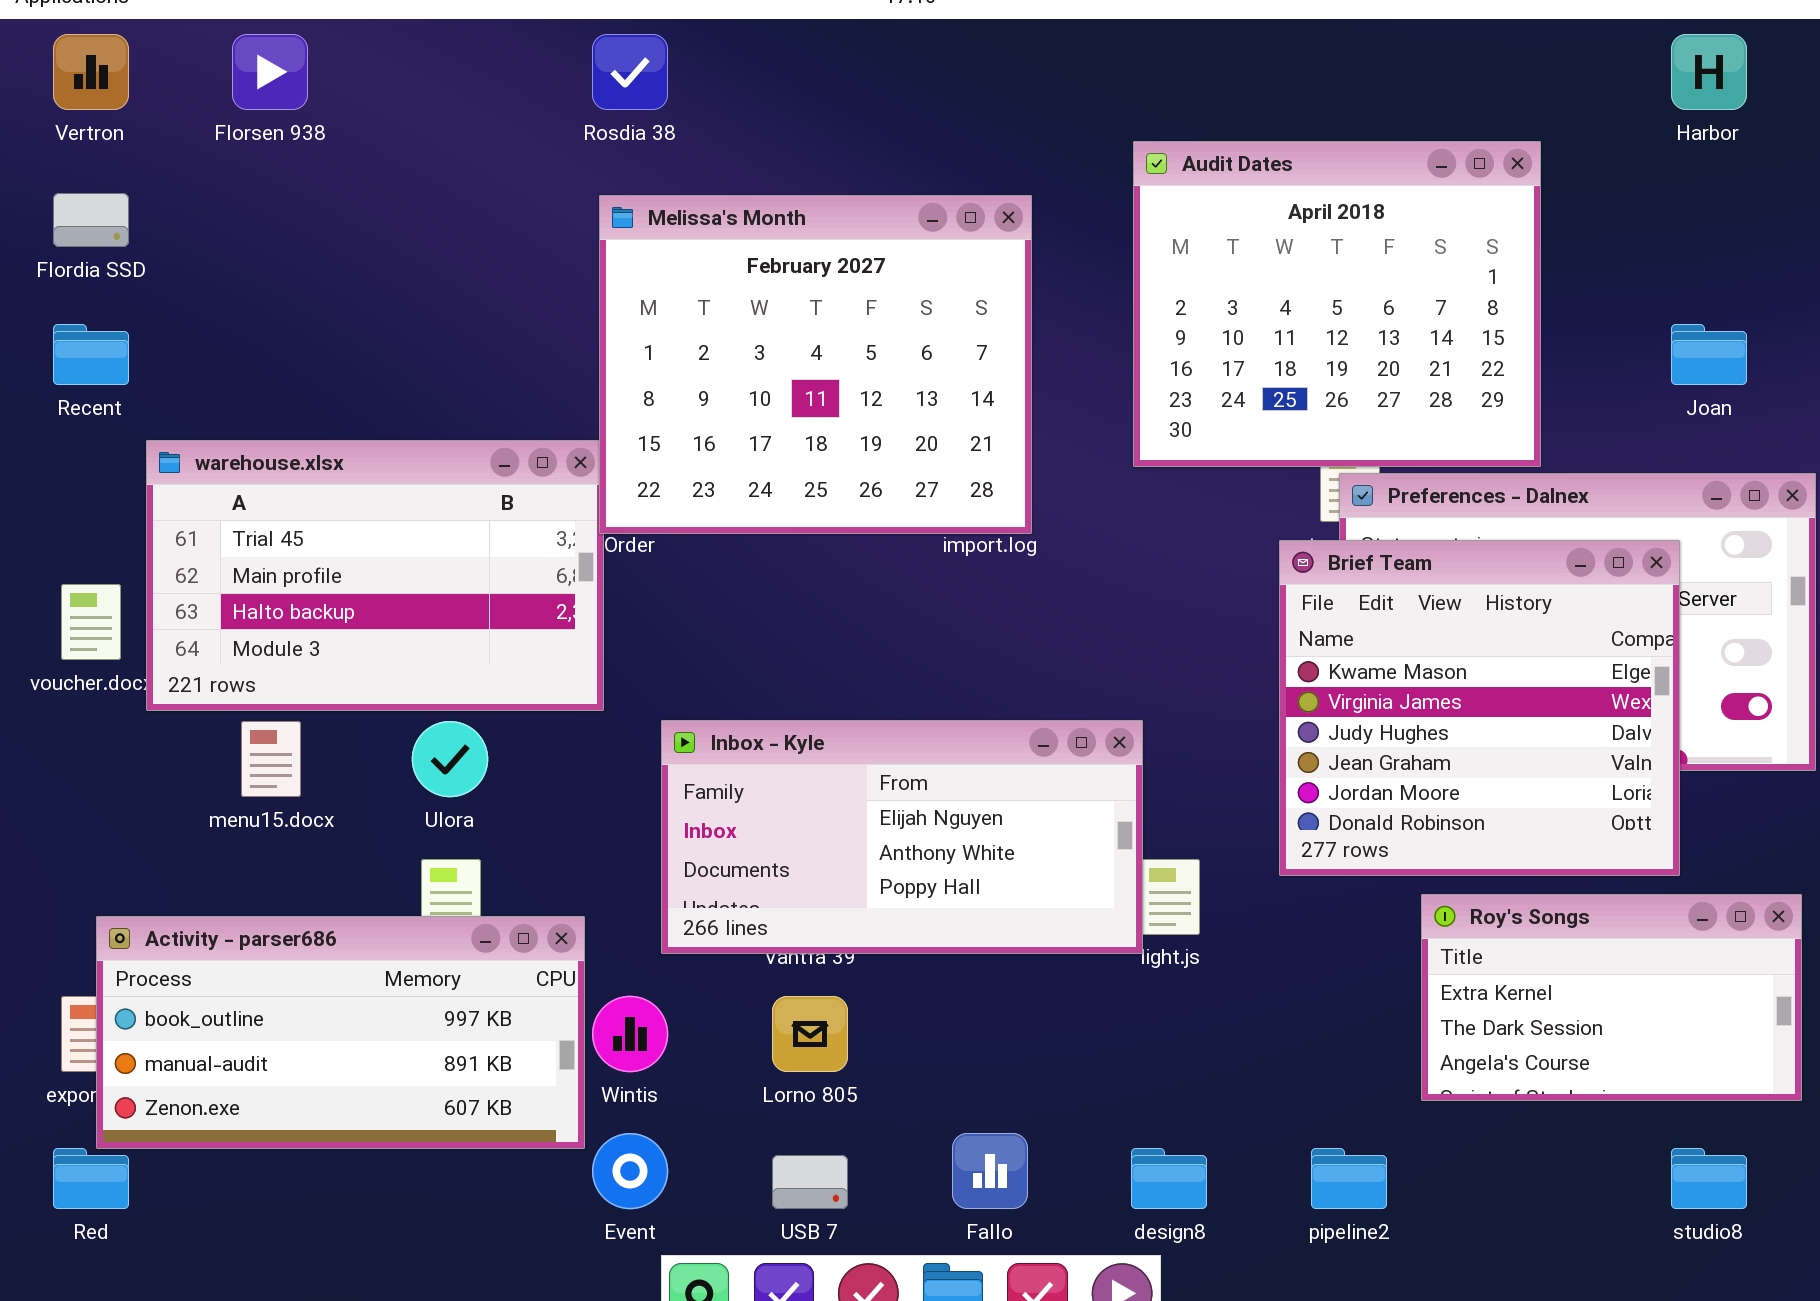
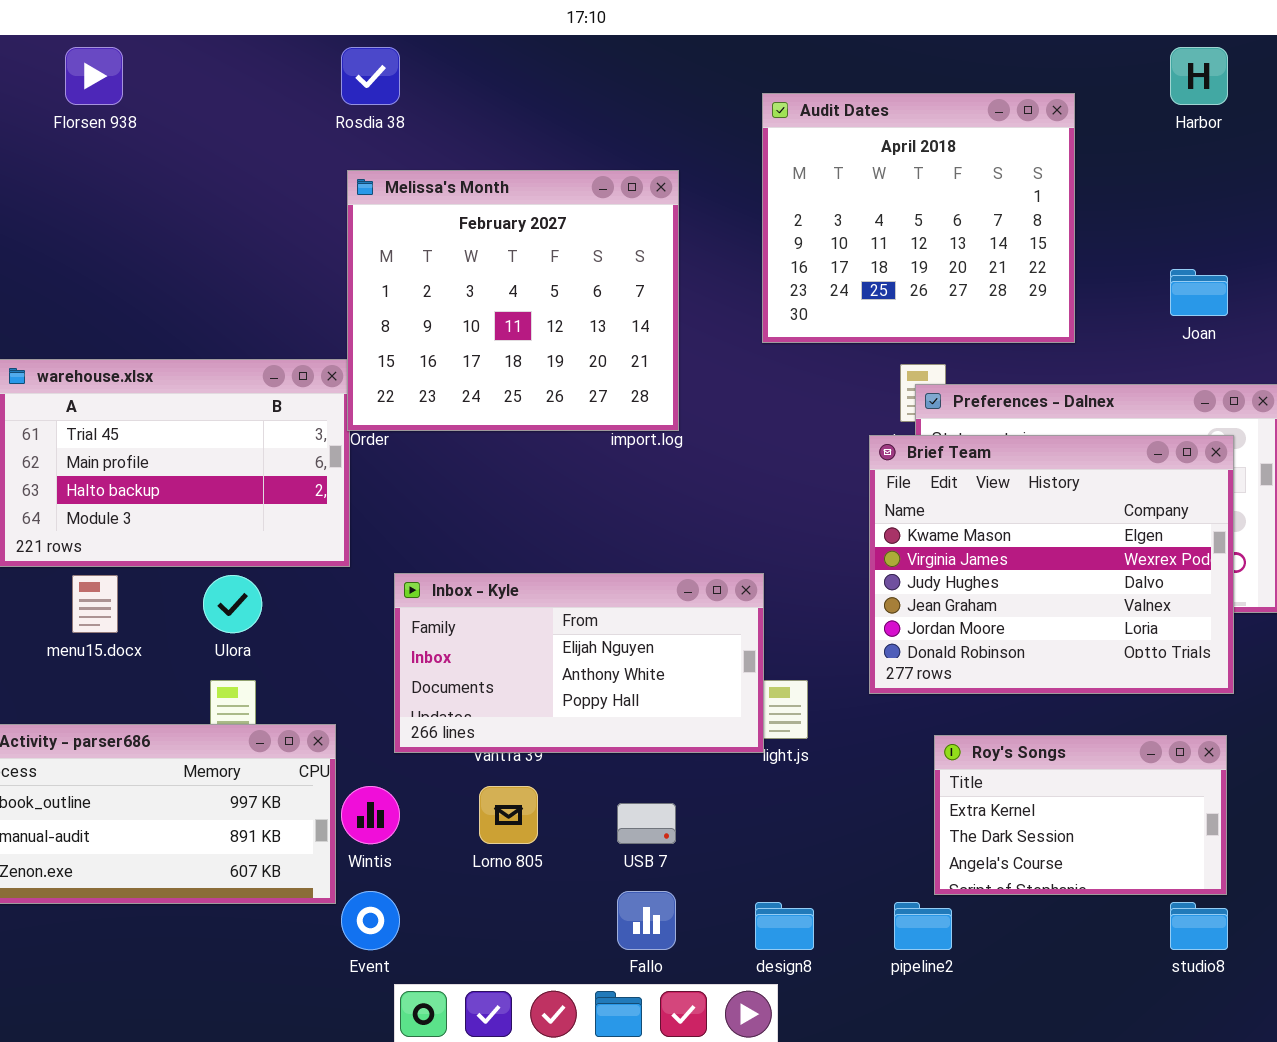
Audit Dates: [1133,141,1541,467] -> [762,93,1075,343], moved
Brief Team: [1279,540,1680,876] -> [869,435,1234,694], resized
Roy's Songs: [1421,894,1802,1101] -> [934,735,1227,895], moved
USB 7: [772,1155,848,1209] -> [617,803,676,844], moved

